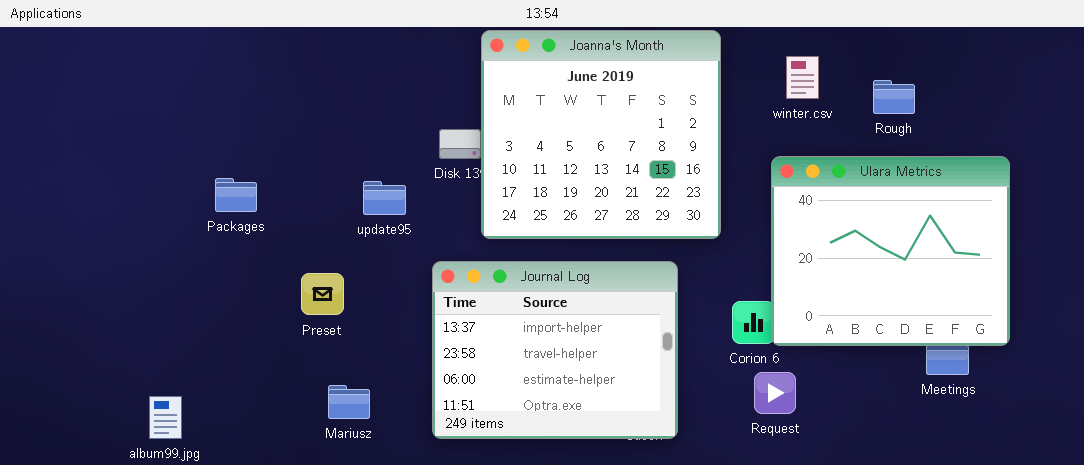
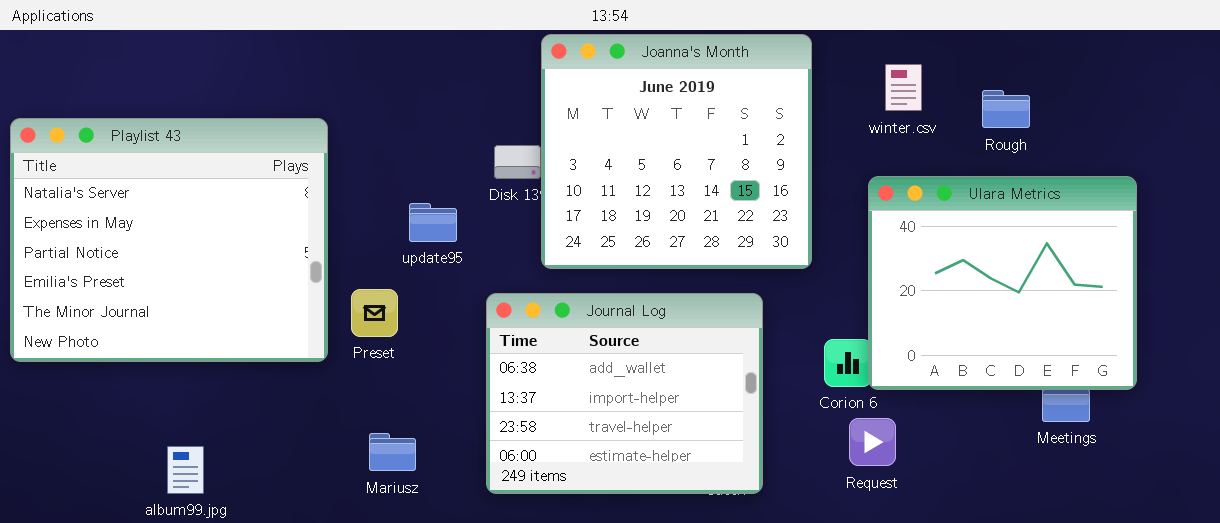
Playlist 43: none -> [10,118,328,362], opened
Journal Log: [432,261,678,439] -> [486,293,763,494], scrolled up 1 row
Preset: [301,273,344,315] -> [351,289,398,337], moved

